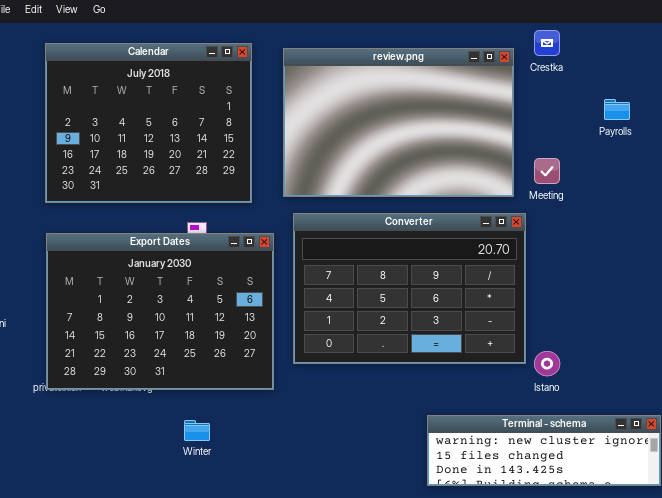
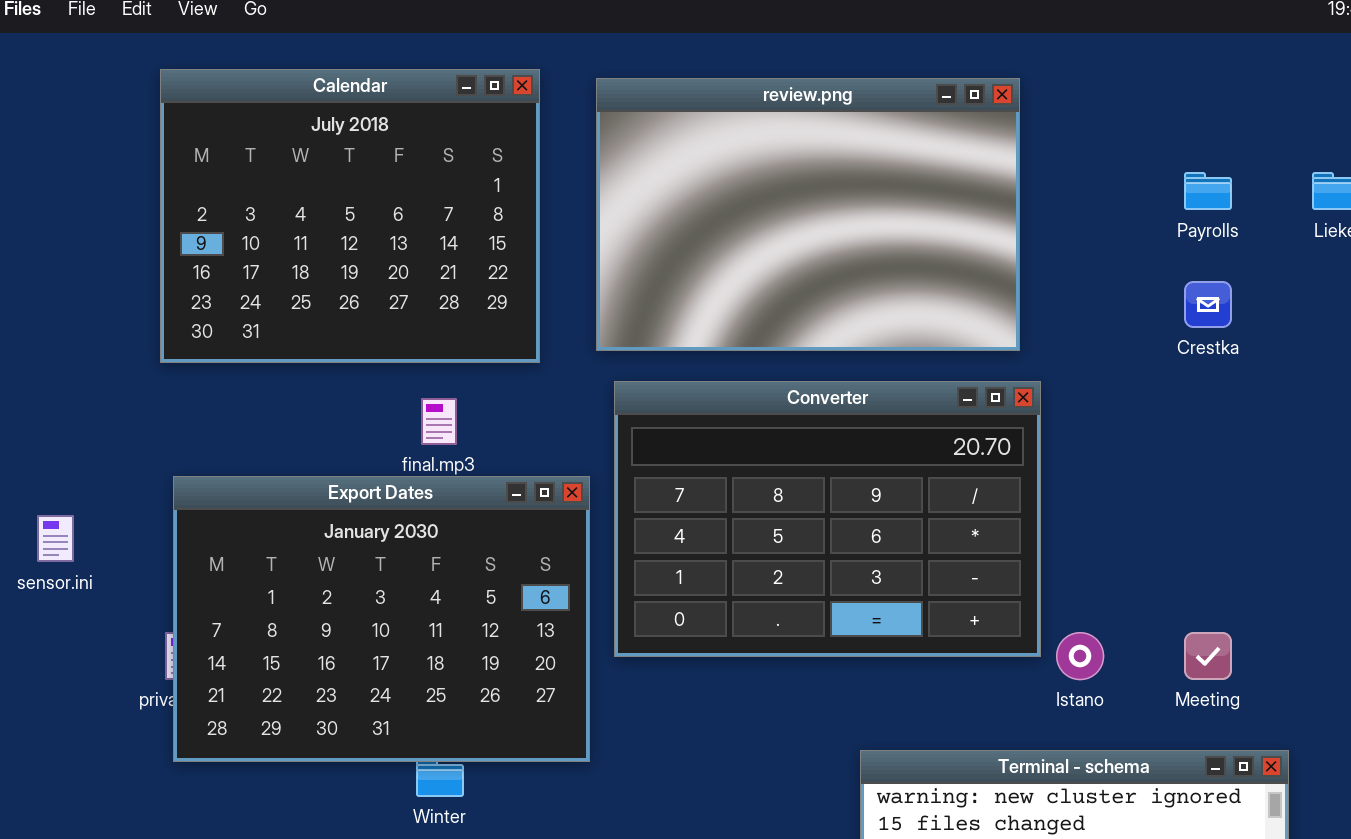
Crestka: [534,30,560,56] -> [1184,281,1232,328], moved
Meeting: [534,158,560,184] -> [1184,632,1232,680], moved
Export Dates: [46,233,274,390] -> [173,476,590,762], moved

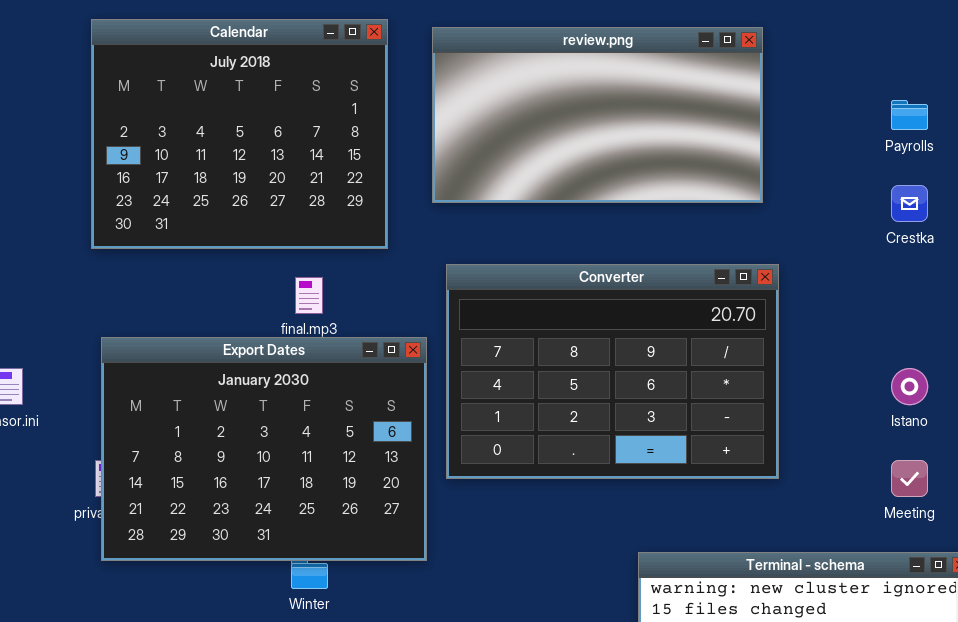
review.png: [596,78,1020,351] -> [432,27,763,203], resized
Istano: [1056,632,1104,680] -> [891,368,928,405], moved

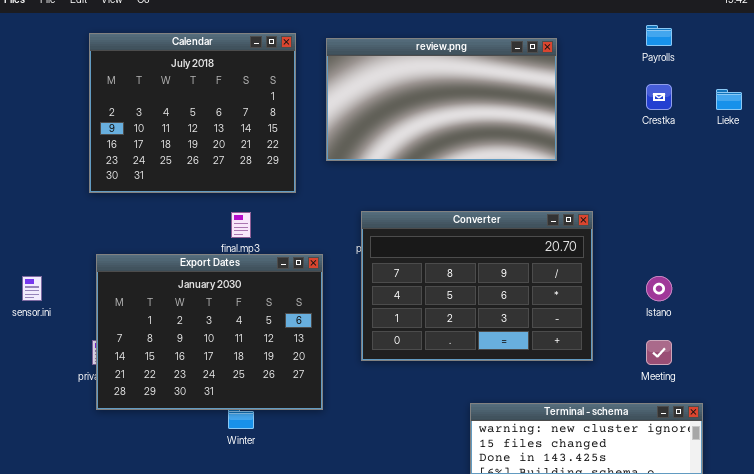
Payrolls: [891,100,928,130] -> [646,25,672,46], moved
Crestka: [891,185,928,222] -> [646,84,672,110], moved
Converter: [446,264,779,479] -> [361,211,593,361], moved

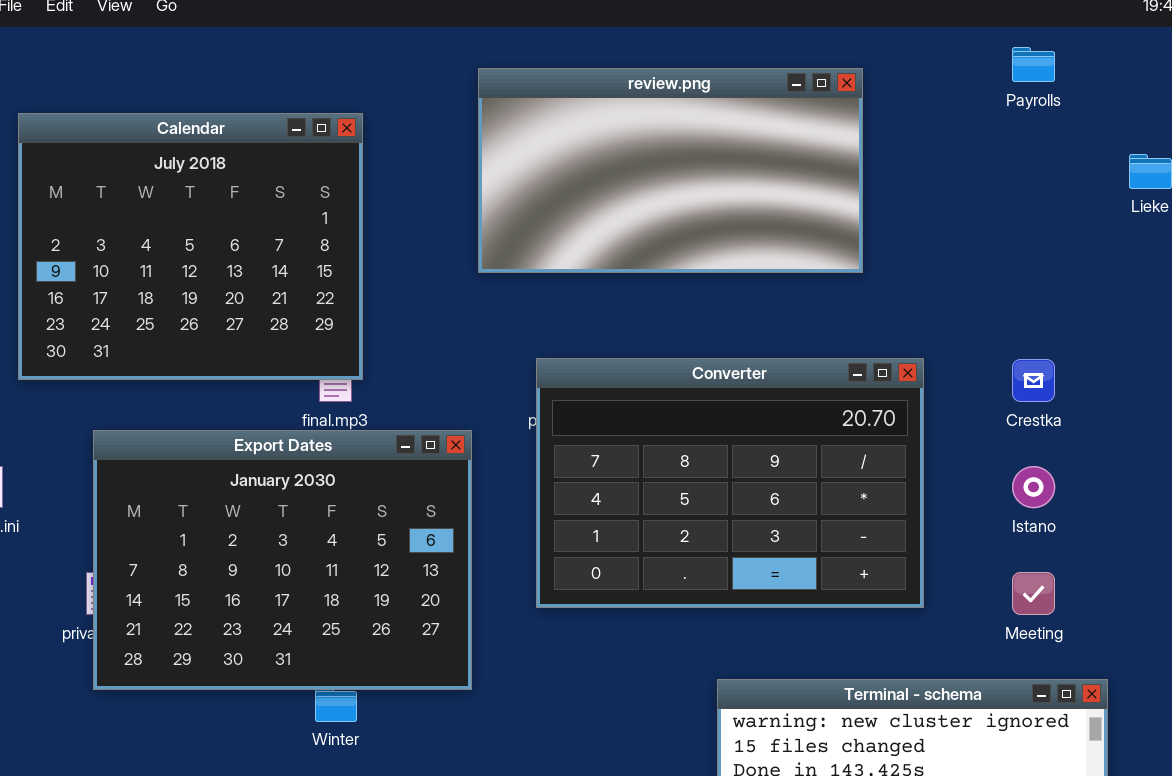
Calendar: [89,33,296,193] -> [18,113,363,380], moved
Crestka: [646,84,672,110] -> [1012,359,1055,402], moved

